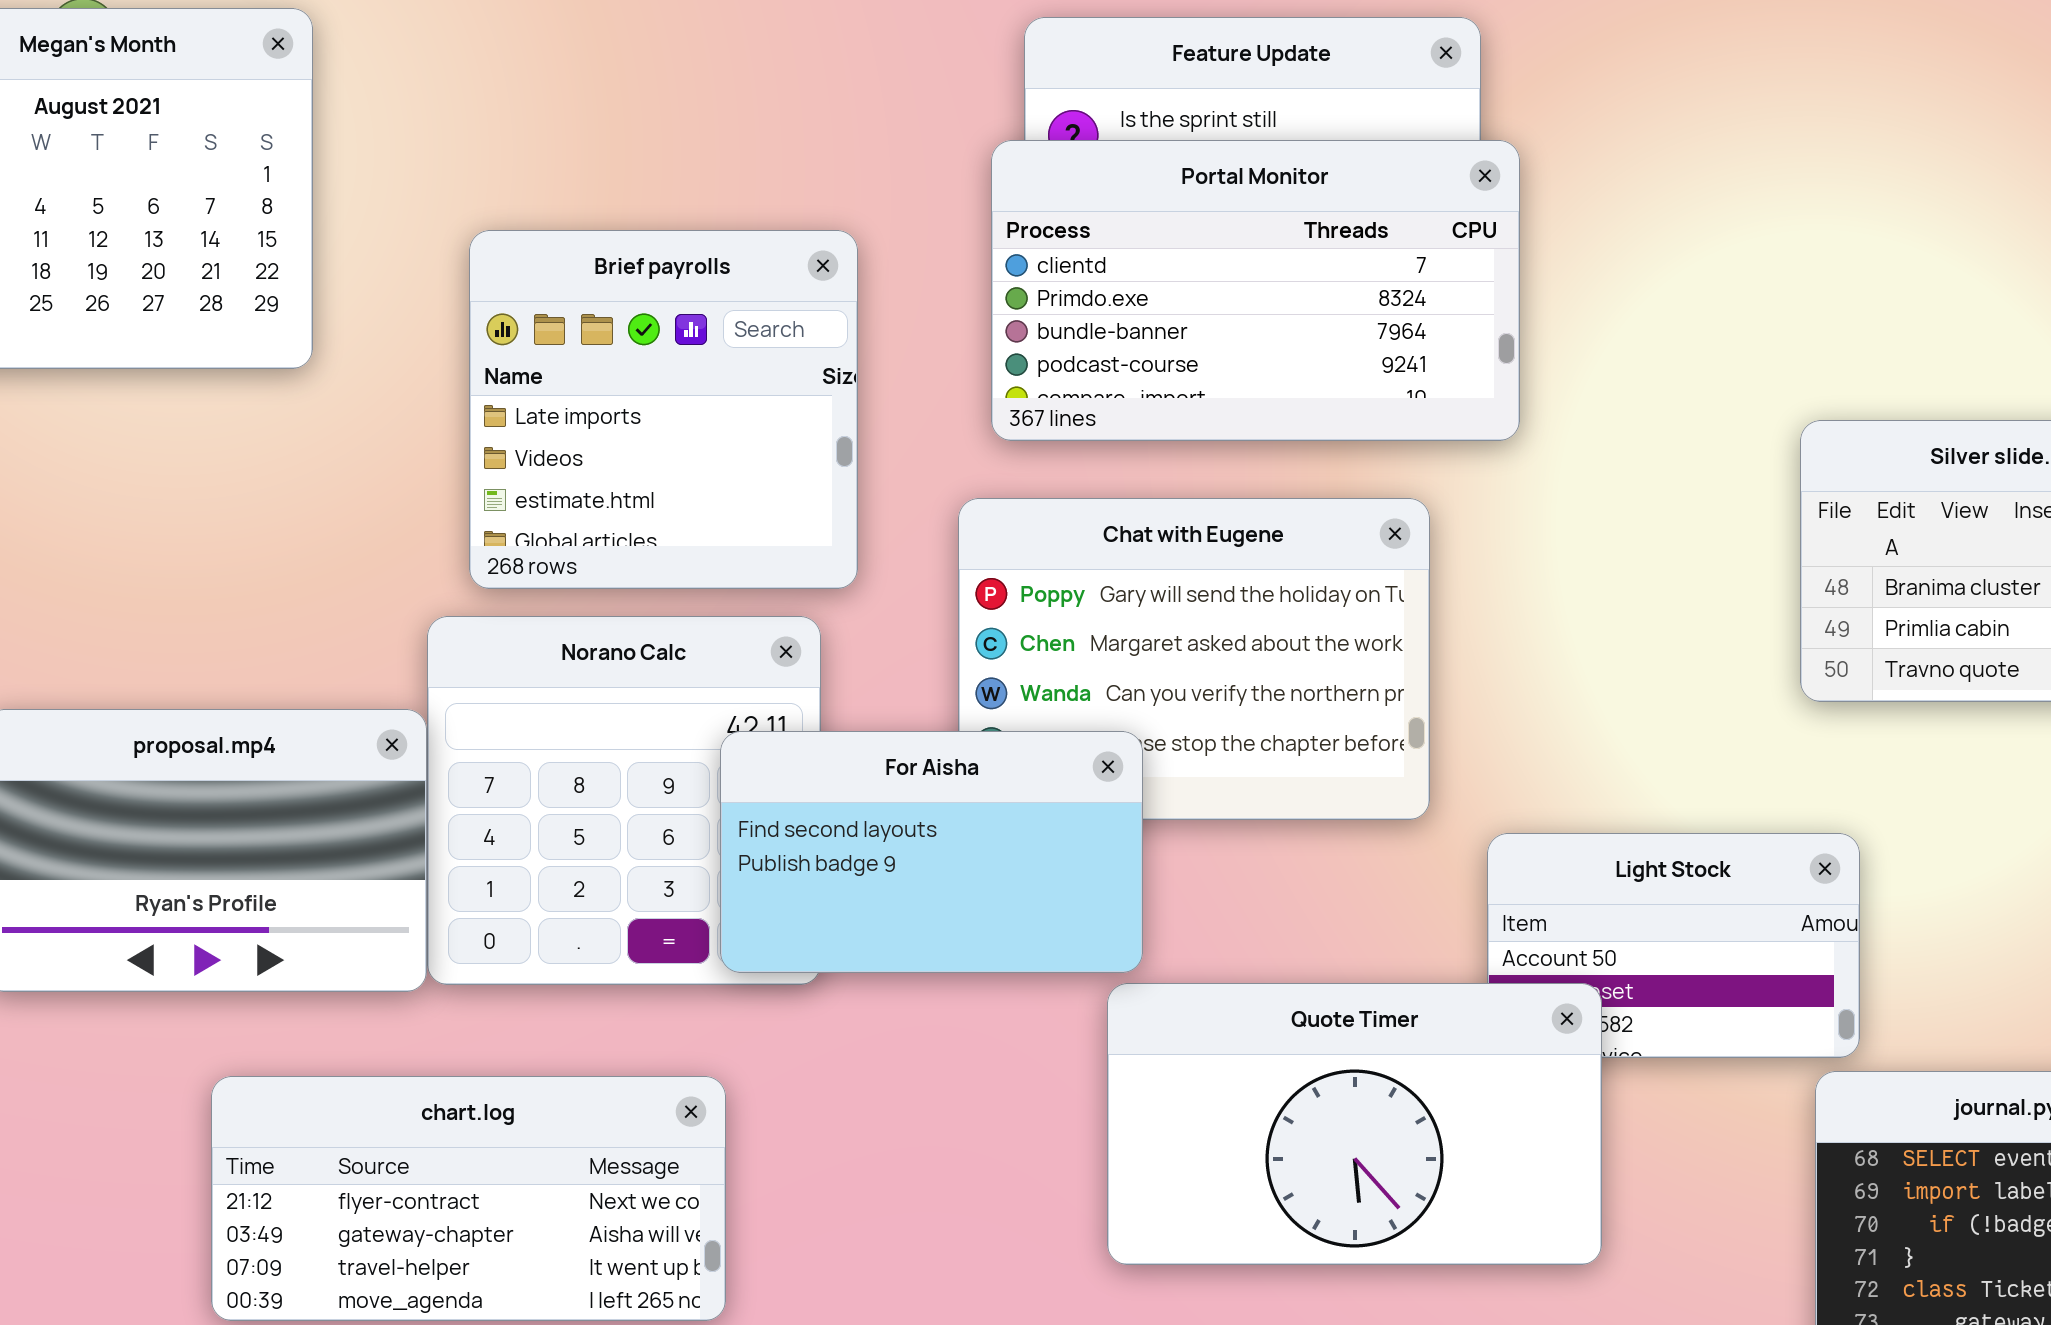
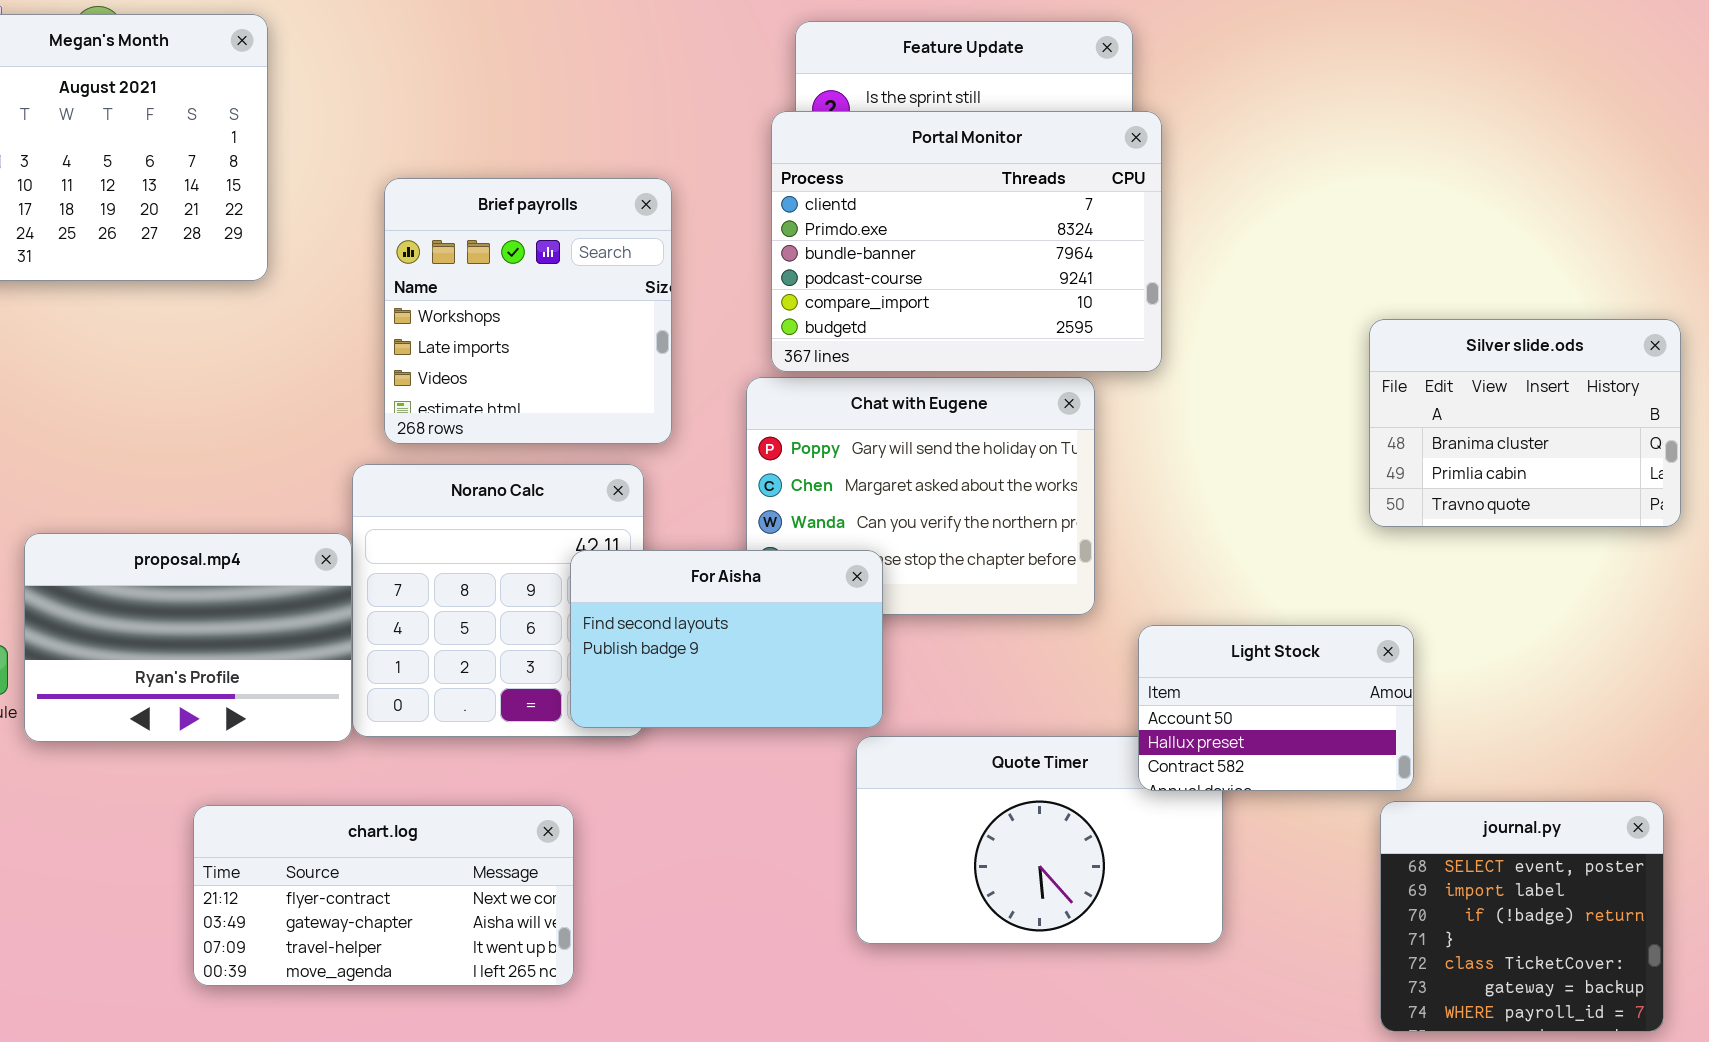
Portal Monitor: [991,140,1520,441] -> [771,111,1162,372], resized
Brief payrolls: [469,230,858,589] -> [384,178,672,444], scrolled up 1 row
Light Stock: [1487,833,1860,1058] -> [1138,625,1414,791], raised

